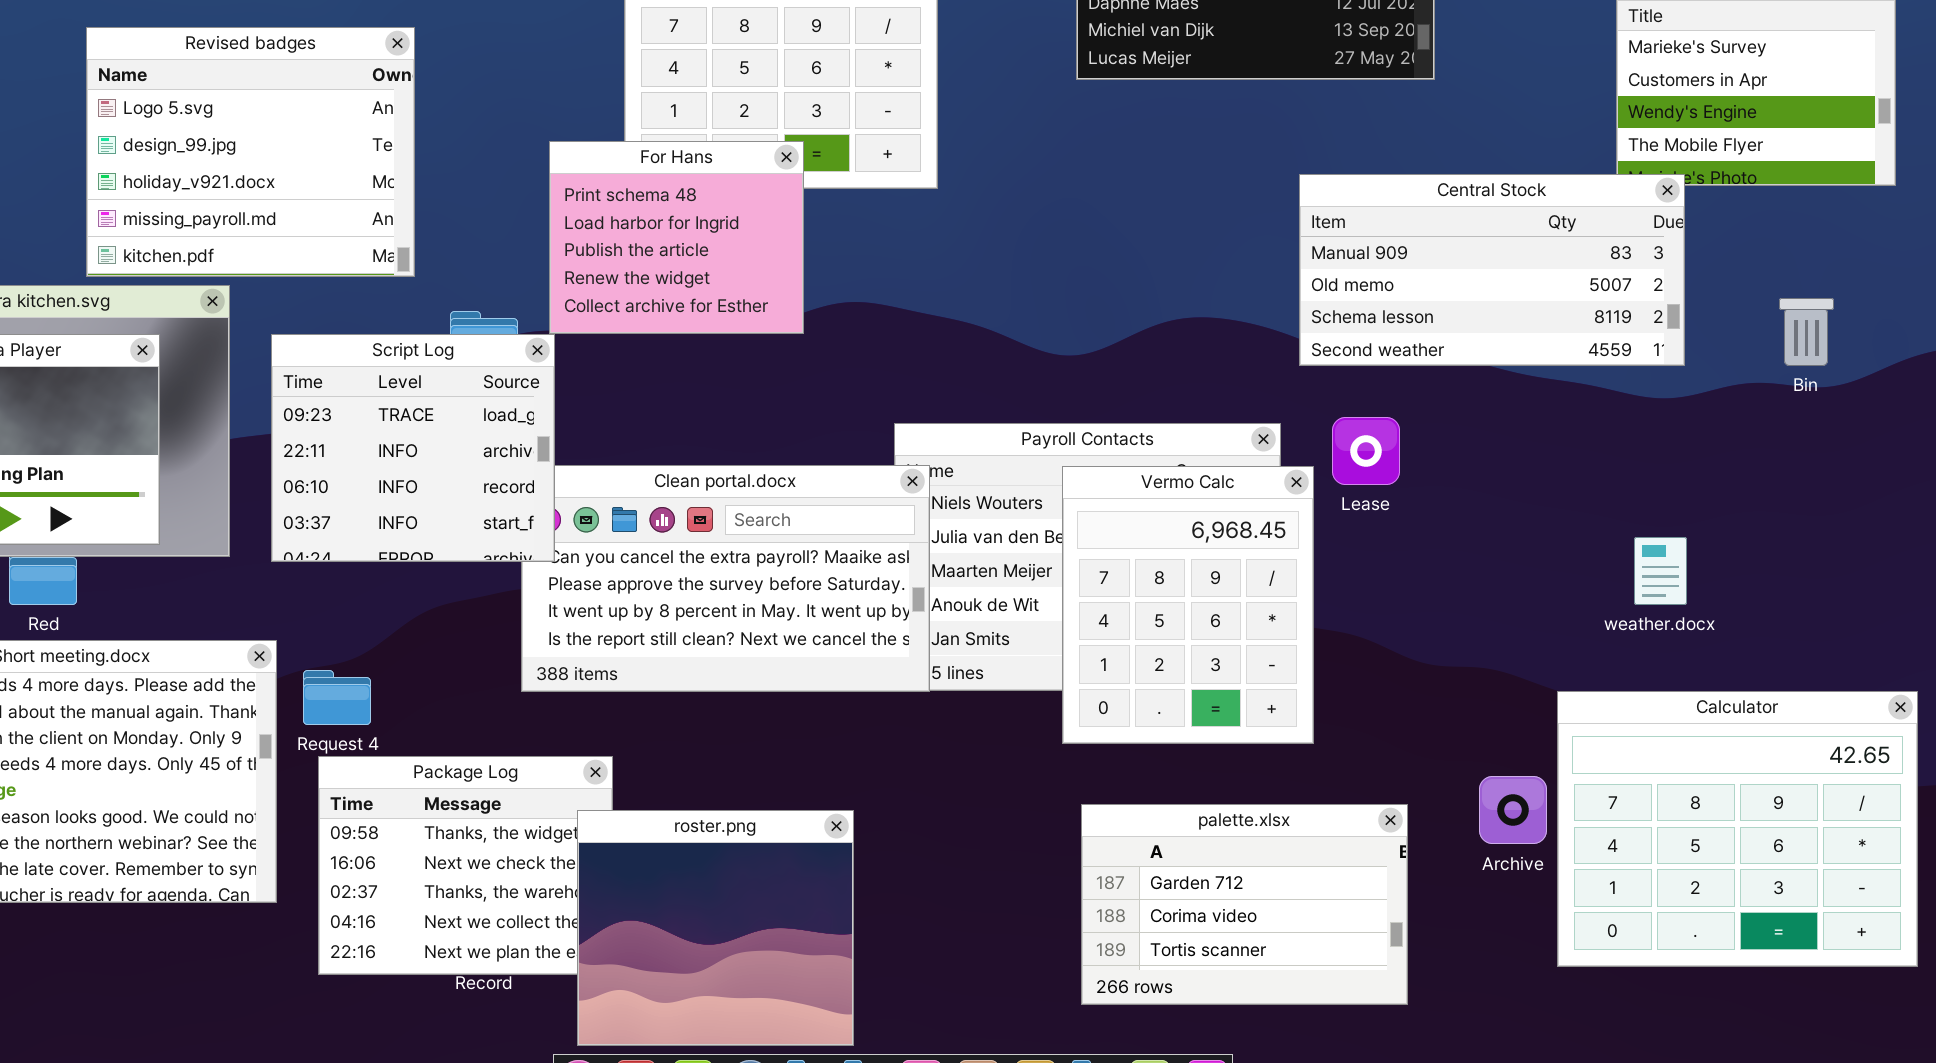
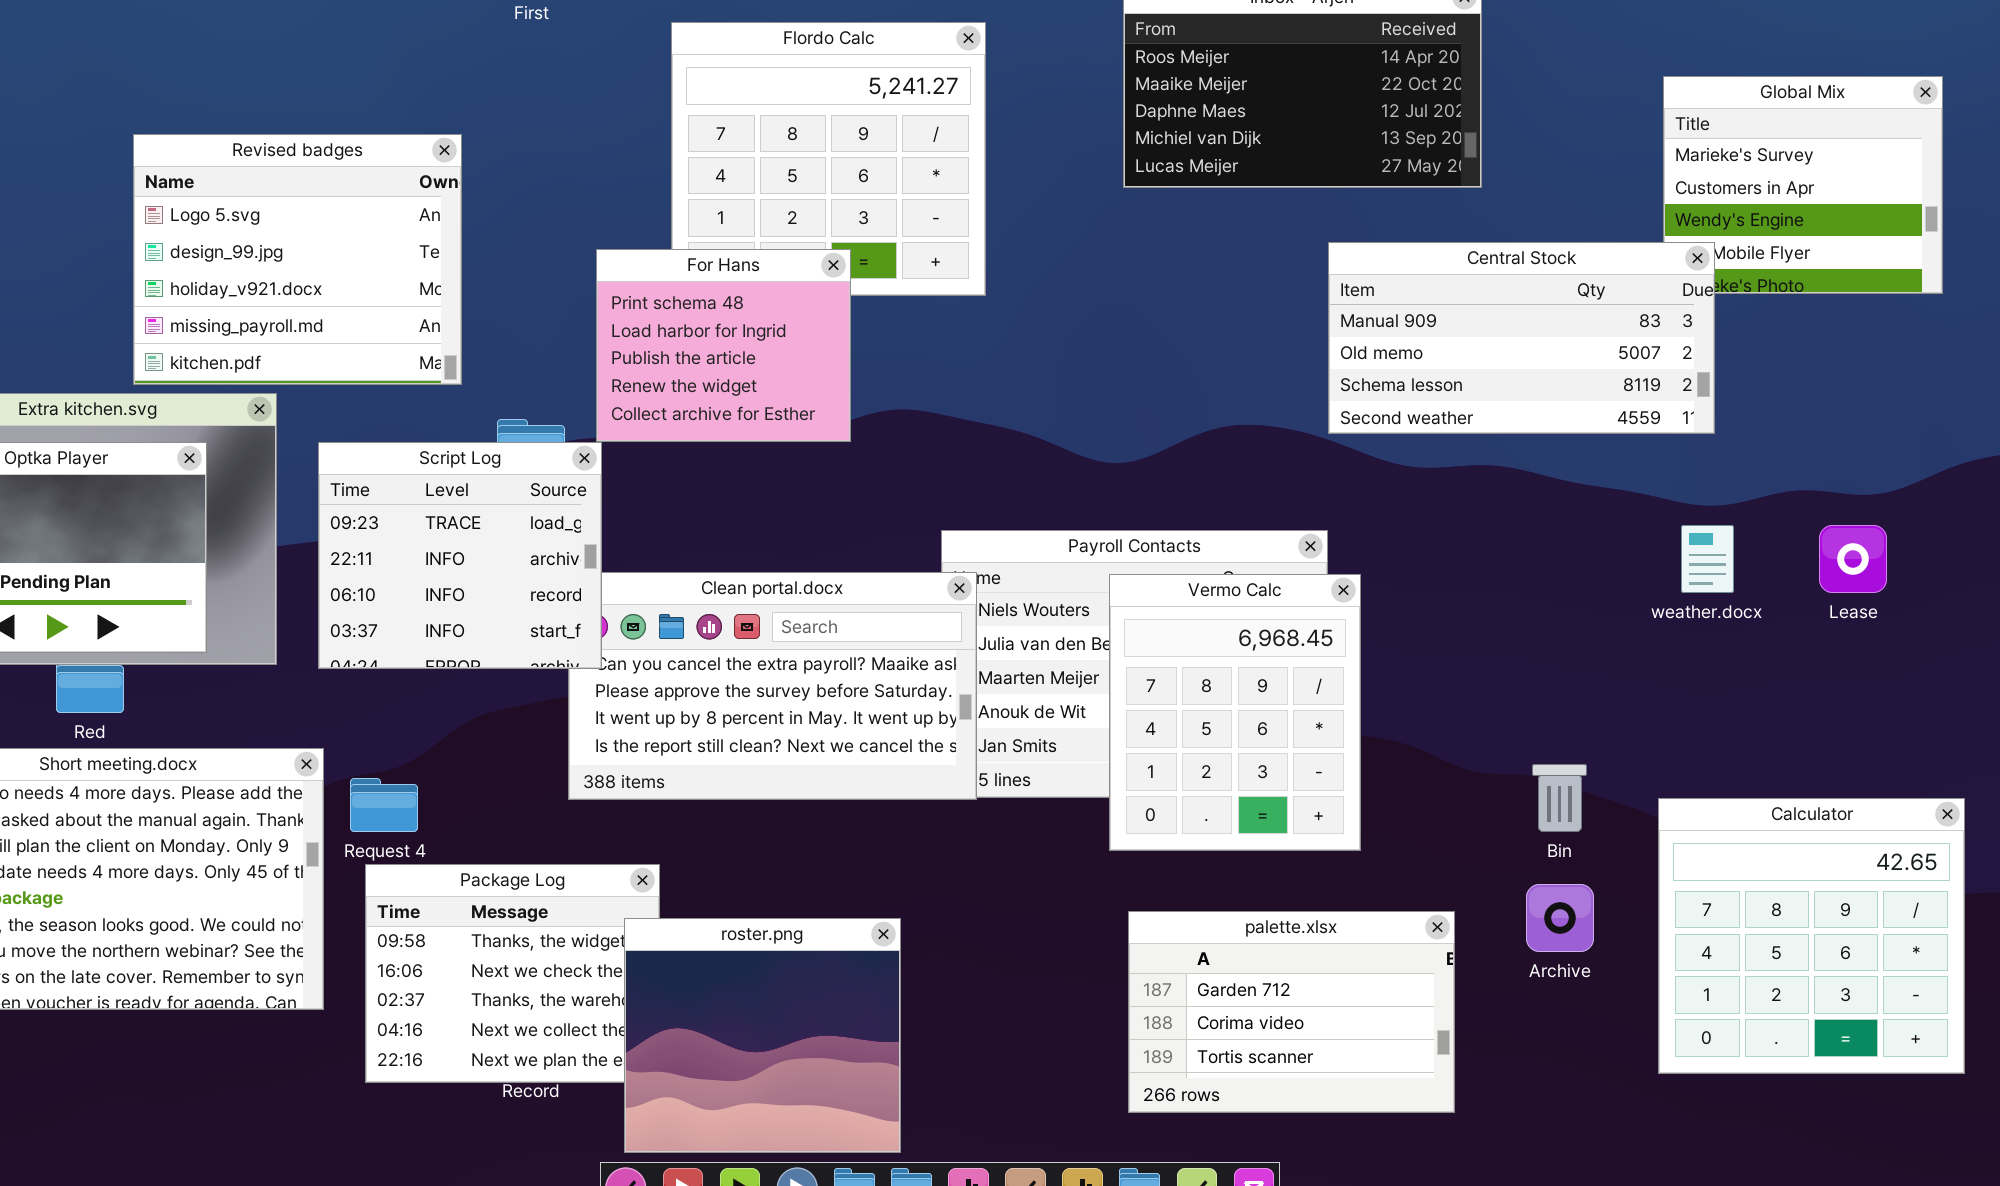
Central Stock: [1299,174,1685,366] -> [1328,242,1715,434], moved
Bin: [1779,298,1834,366] -> [1532,764,1587,832], moved
Lease: [1332,417,1400,485] -> [1819,525,1887,593], moved
weather.docx: [1634,537,1687,605] -> [1681,525,1734,593], moved
Calculator: [1557,691,1918,967] -> [1658,798,1965,1074], resized

